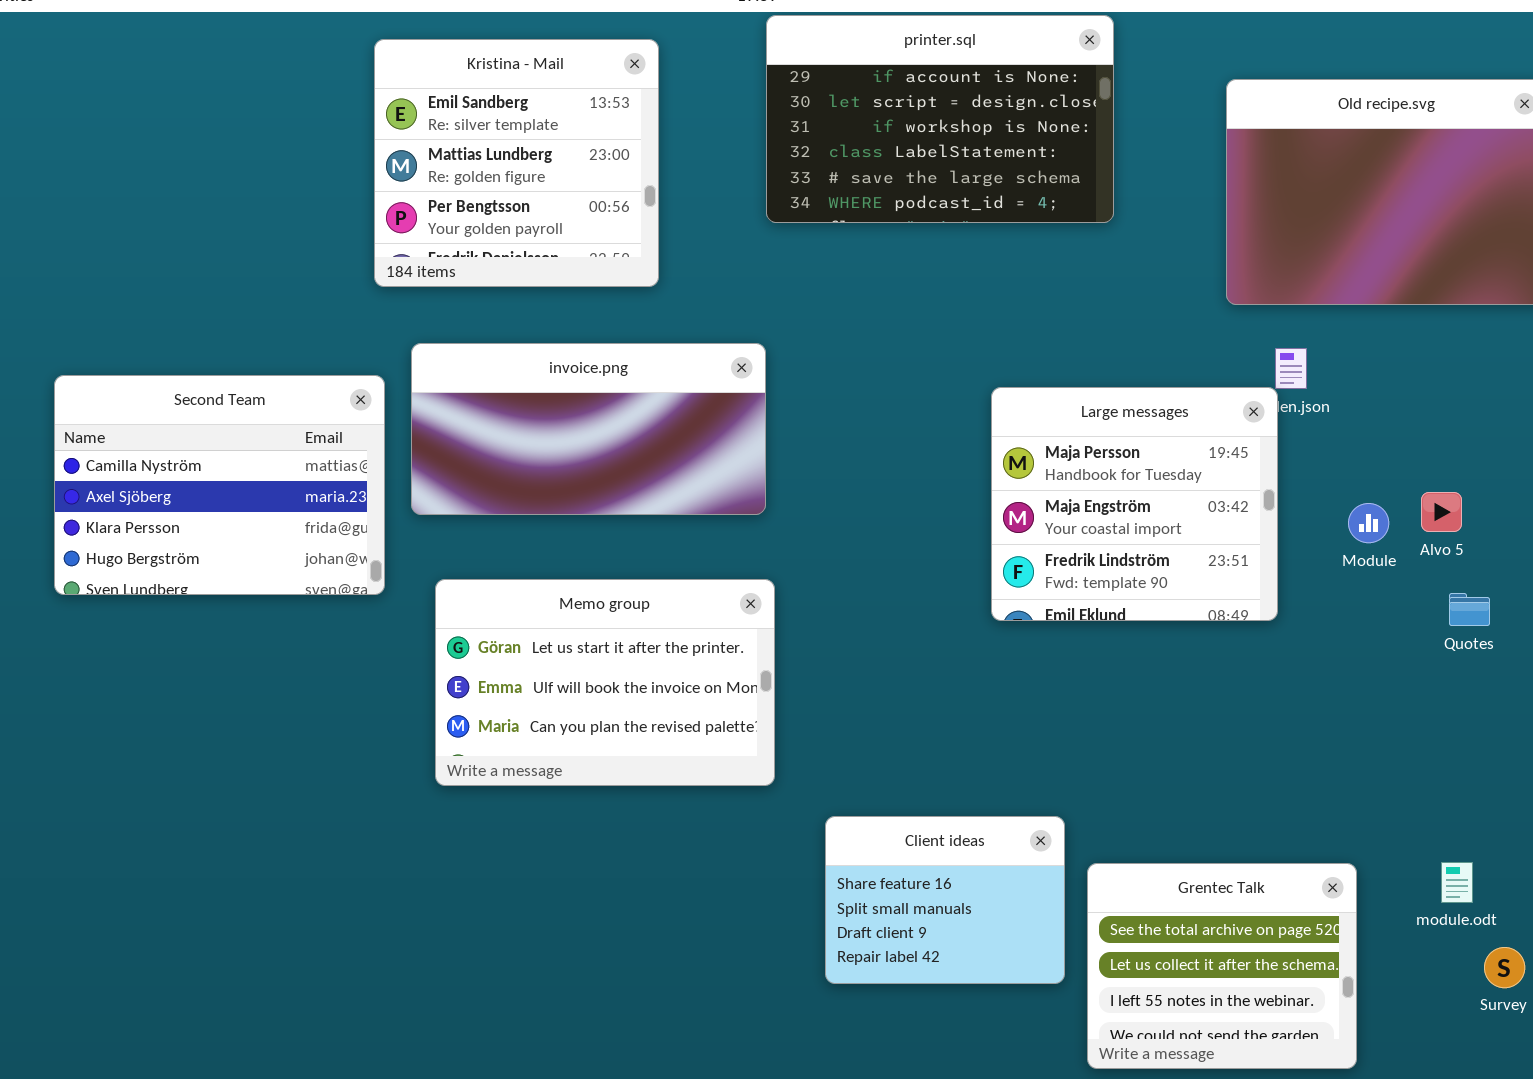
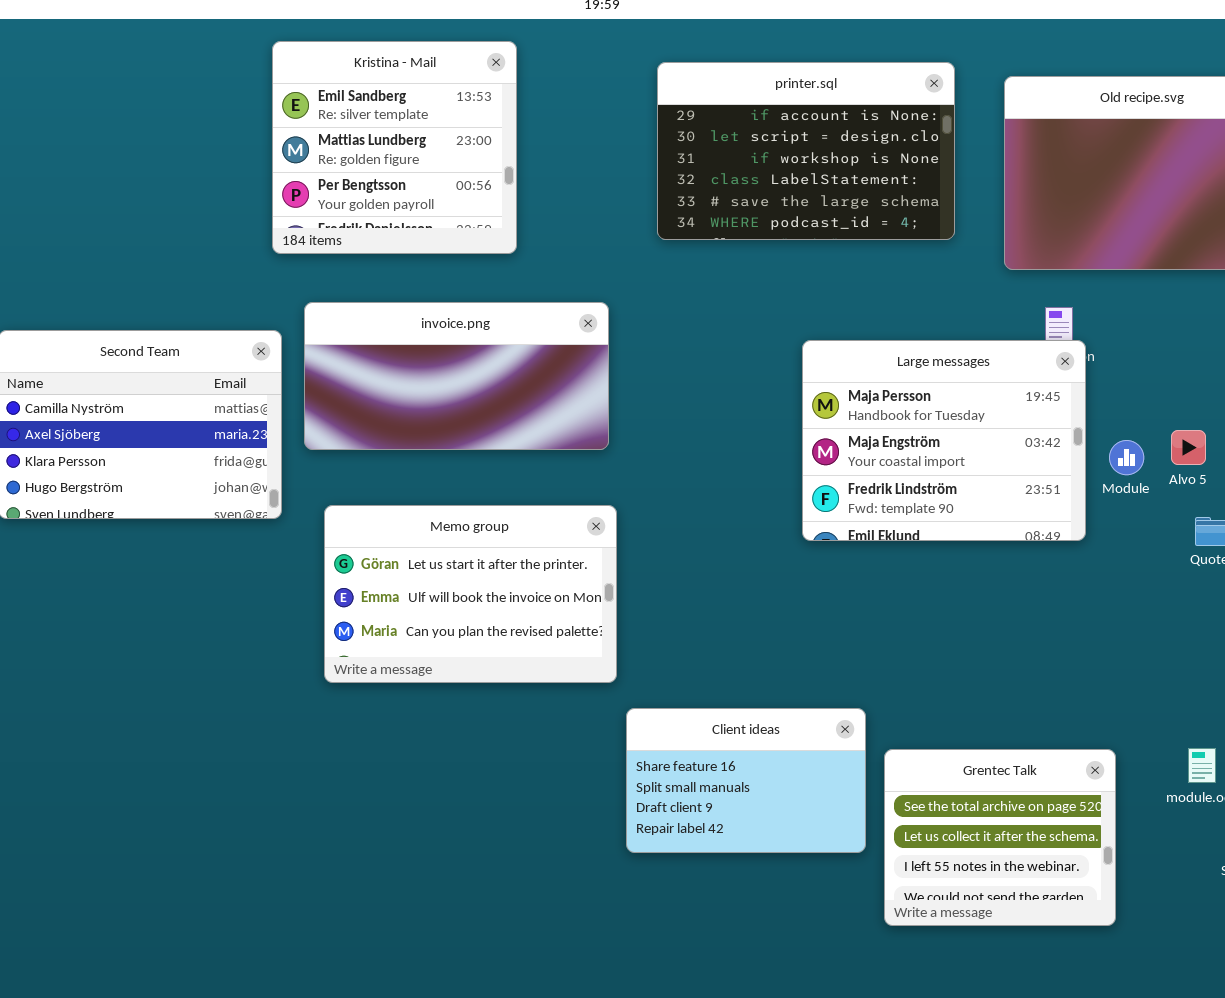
printer.sql: [766,15,1114,223] -> [657,62,955,240], moved
Large messages: [991,387,1278,621] -> [802,340,1086,541], resized
Client ideas: [825,816,1065,984] -> [626,708,866,853], resized

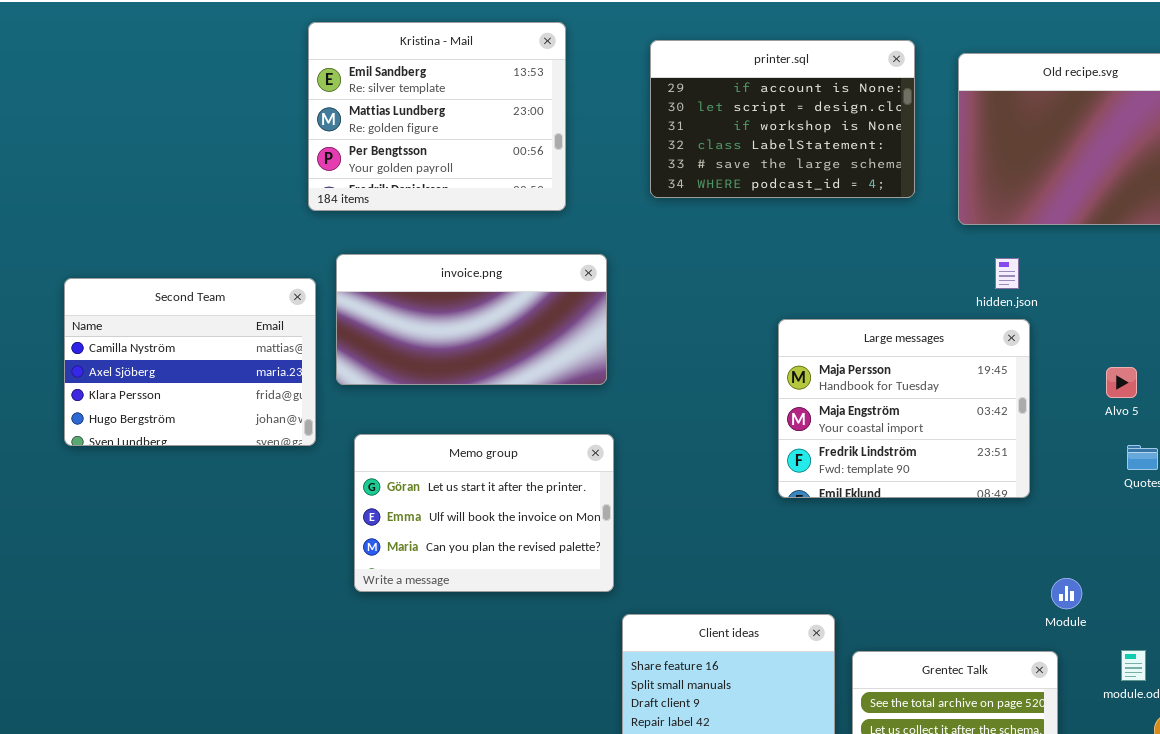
Kristina - Mail: [272,41,517,254] -> [308,22,566,211], resized
Large messages: [802,340,1086,541] -> [778,319,1030,498], moved
Module: [1109,440,1144,475] -> [1051,578,1082,609], moved

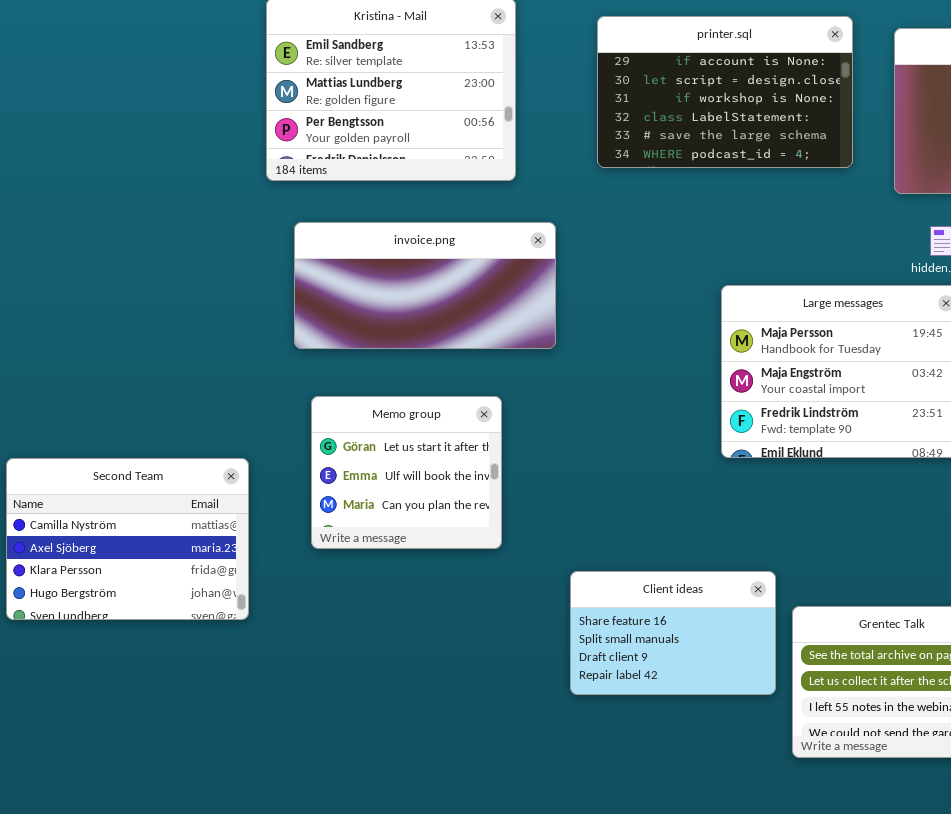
Second Team: [64,278,316,446] -> [6,458,249,620], moved
Memo group: [354,434,614,592] -> [311,396,502,549], resized

